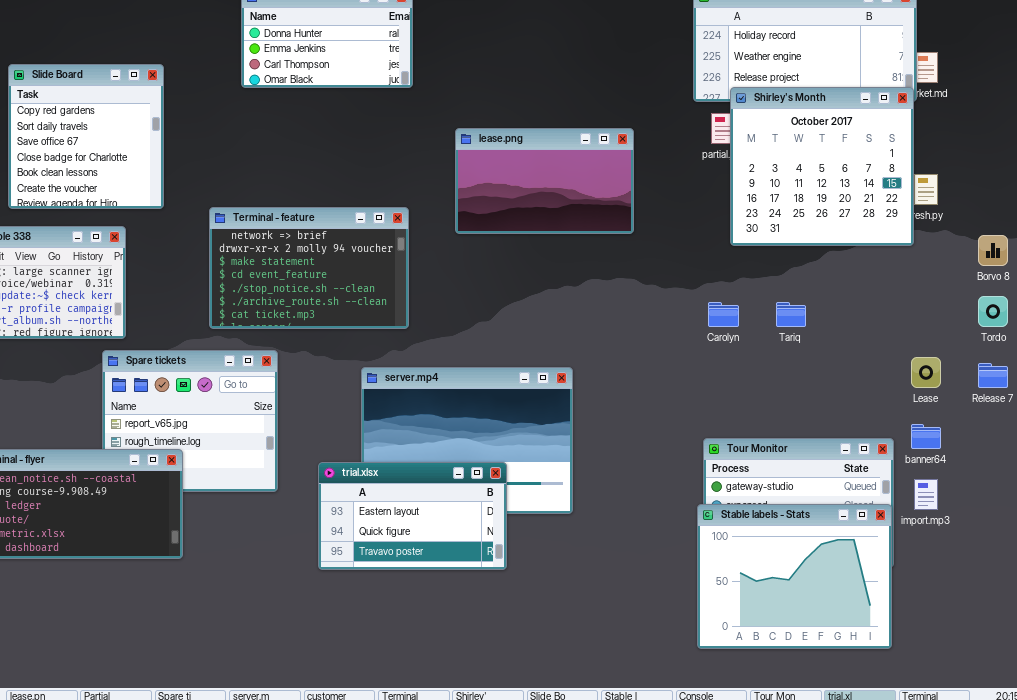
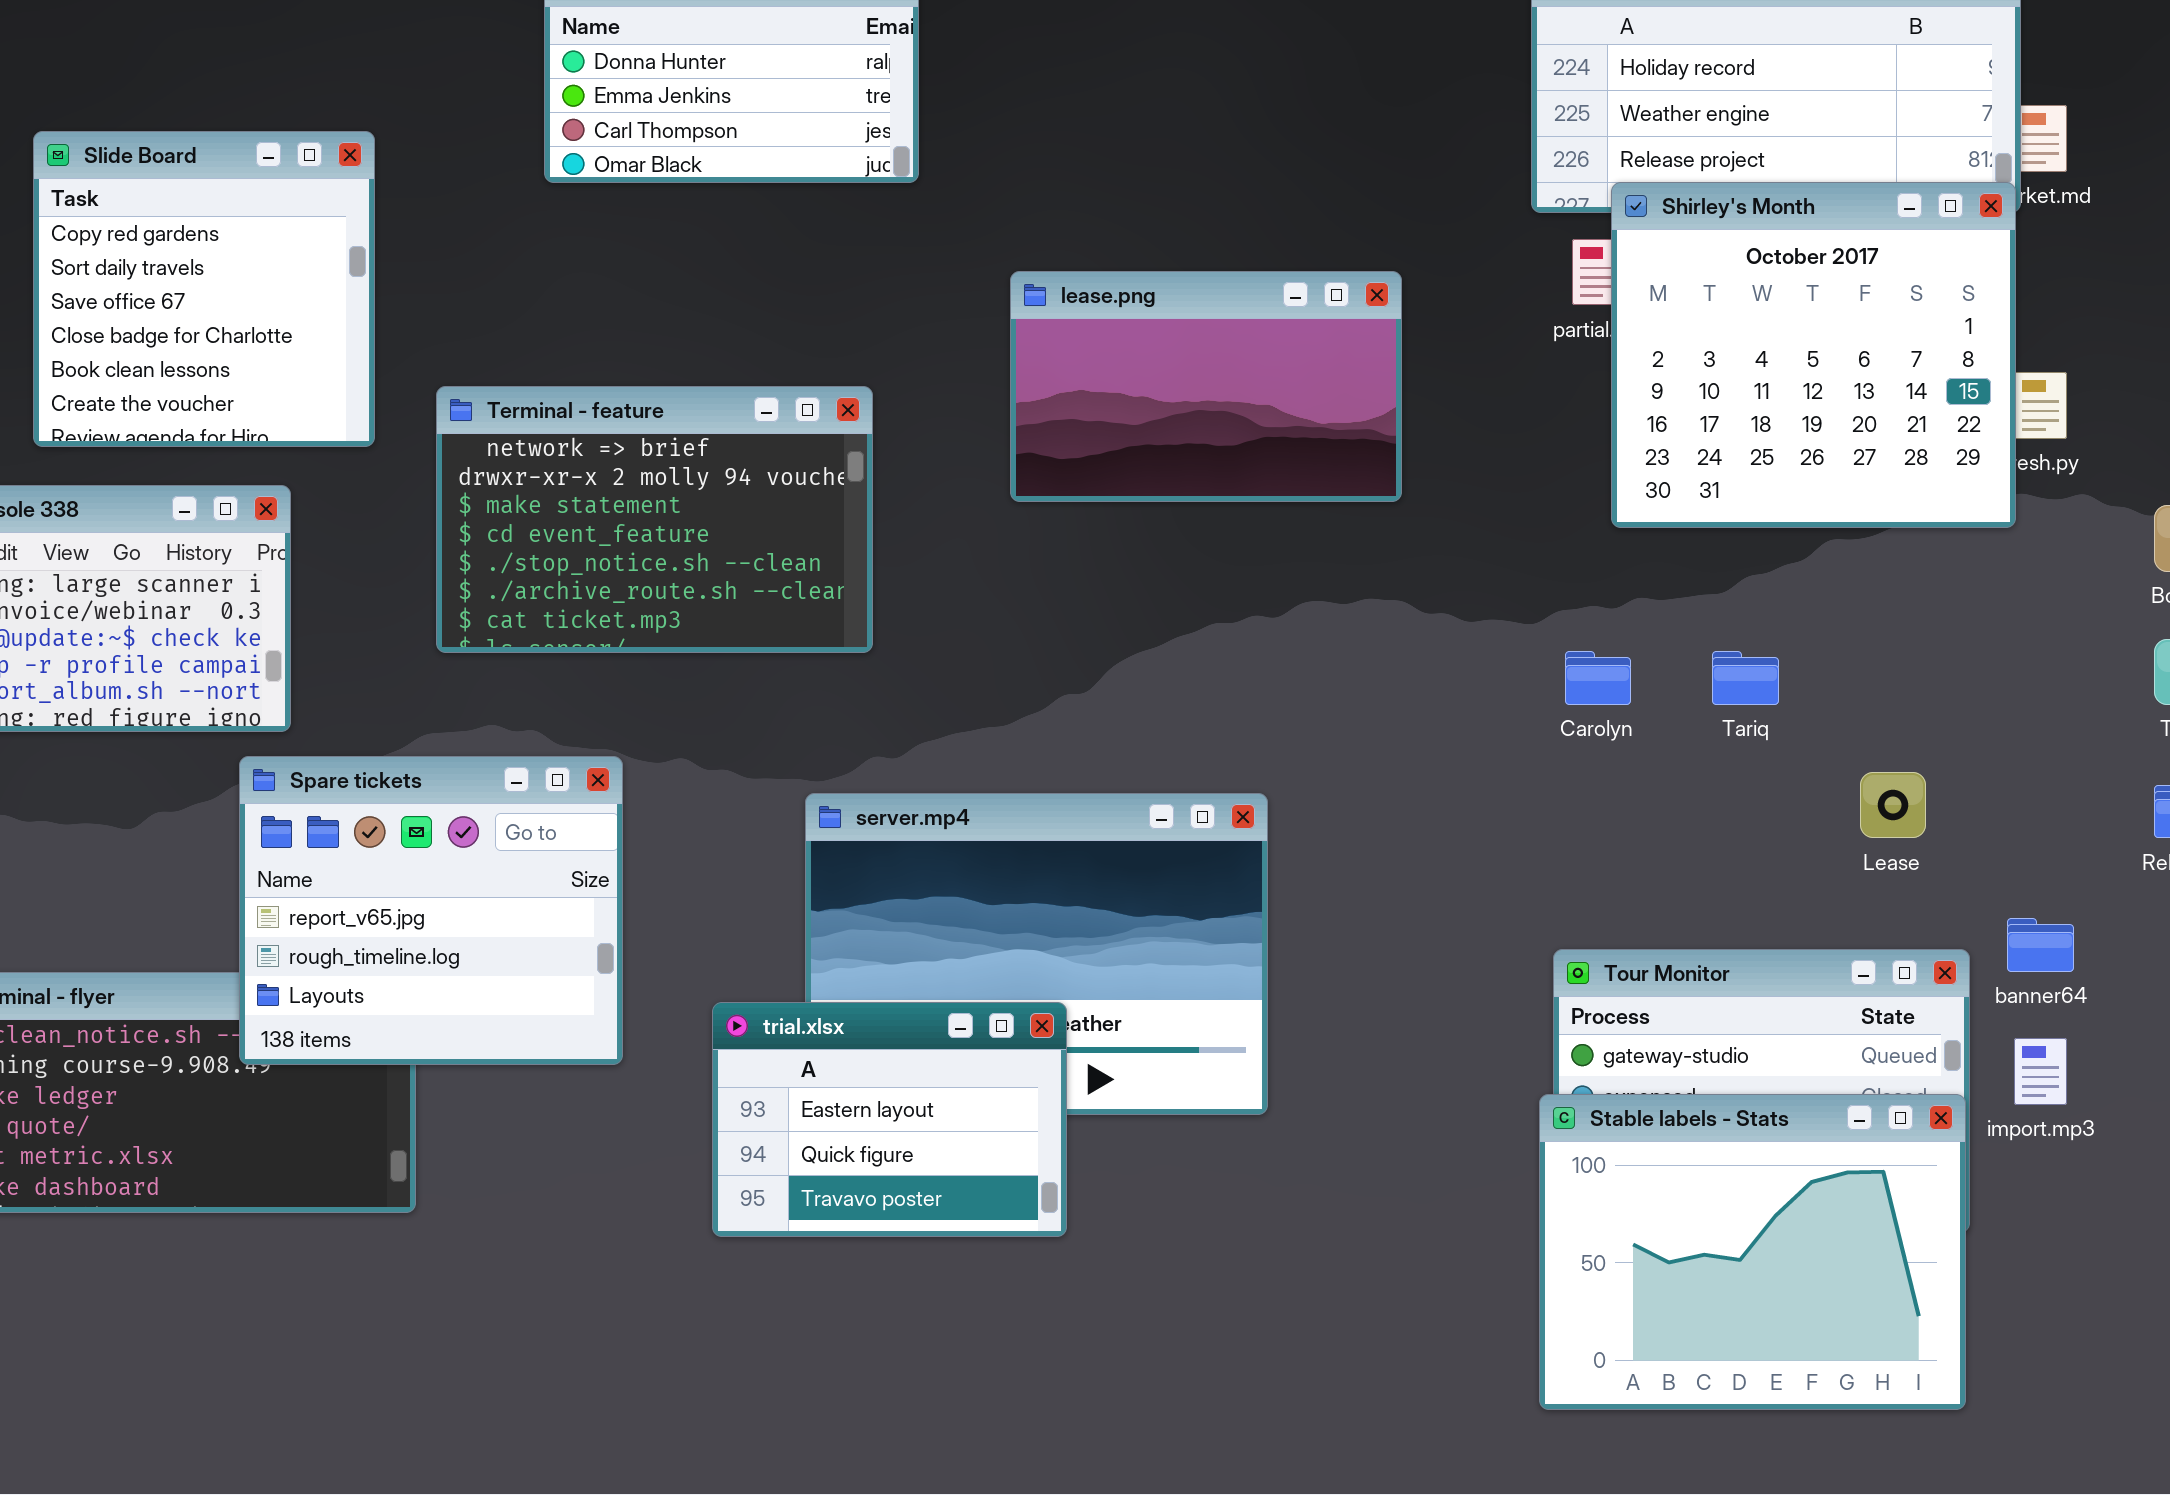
Terminal - feature: [209,207,409,329] -> [436,386,873,653], moved
Spare tickets: [102,350,278,492] -> [239,756,623,1065], raised
Lease: [911,357,941,388] -> [1860,772,1926,838], moved
trial.xlsx: [318,462,507,570] -> [712,1002,1067,1237], resized

